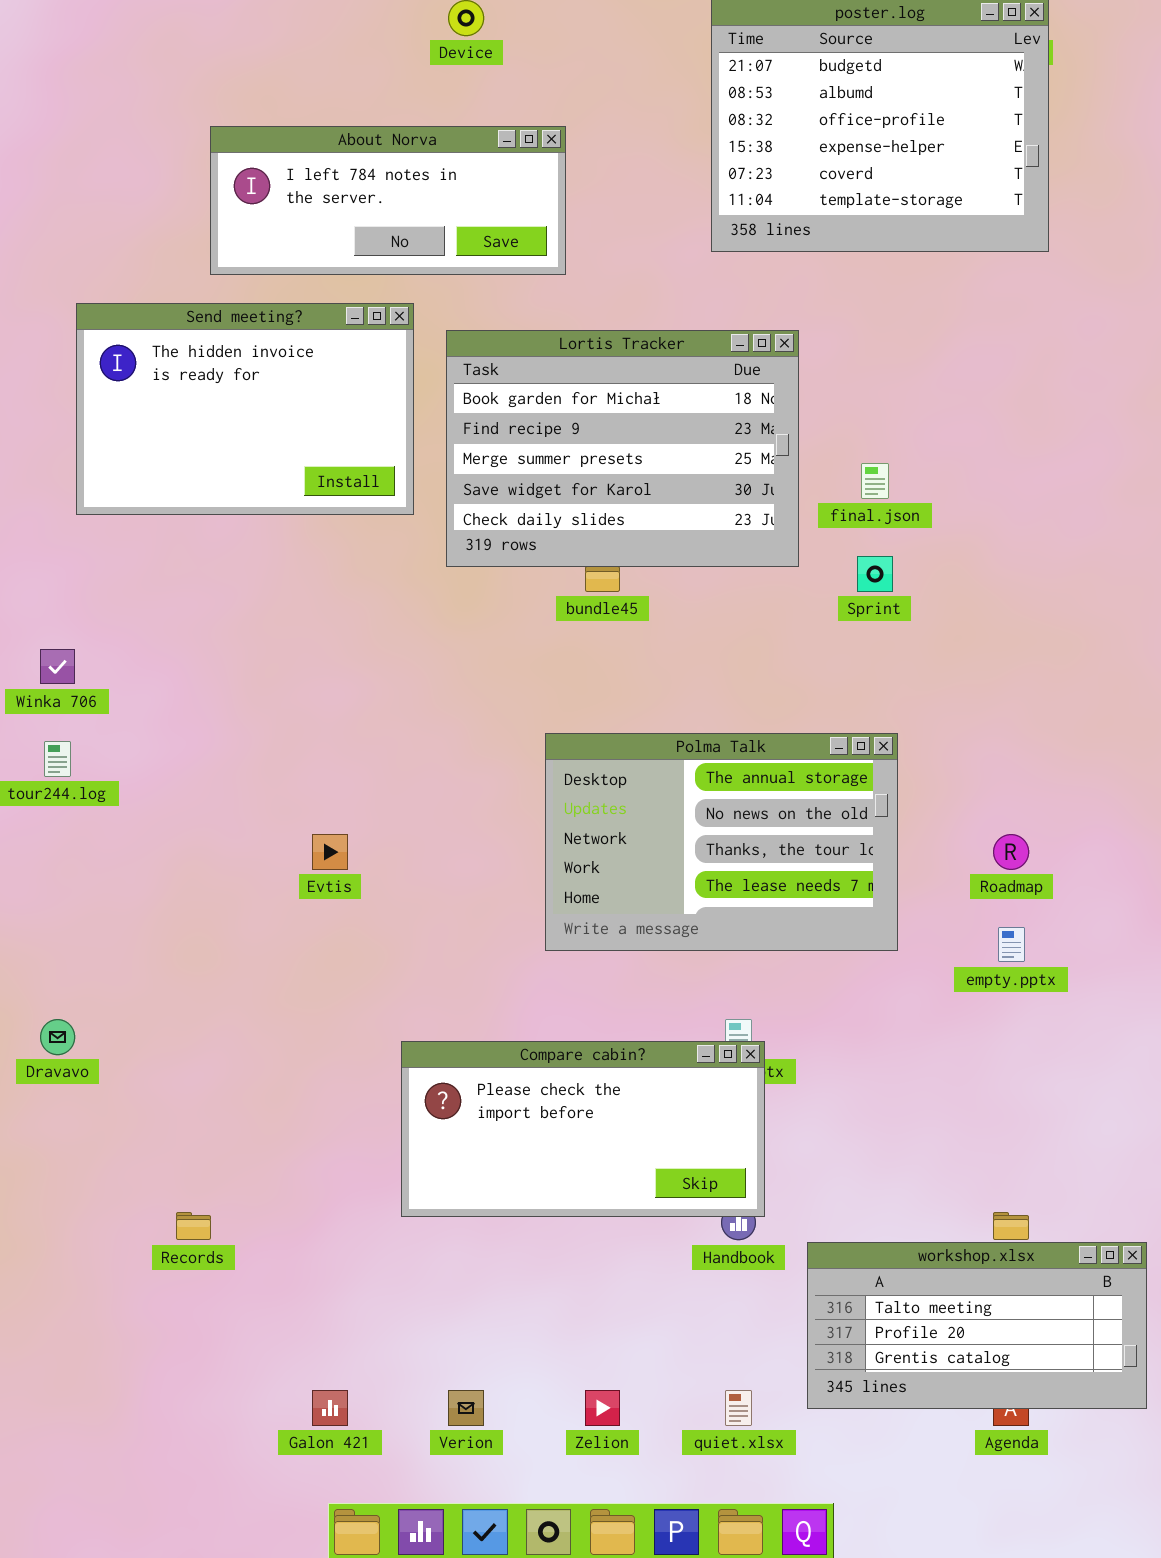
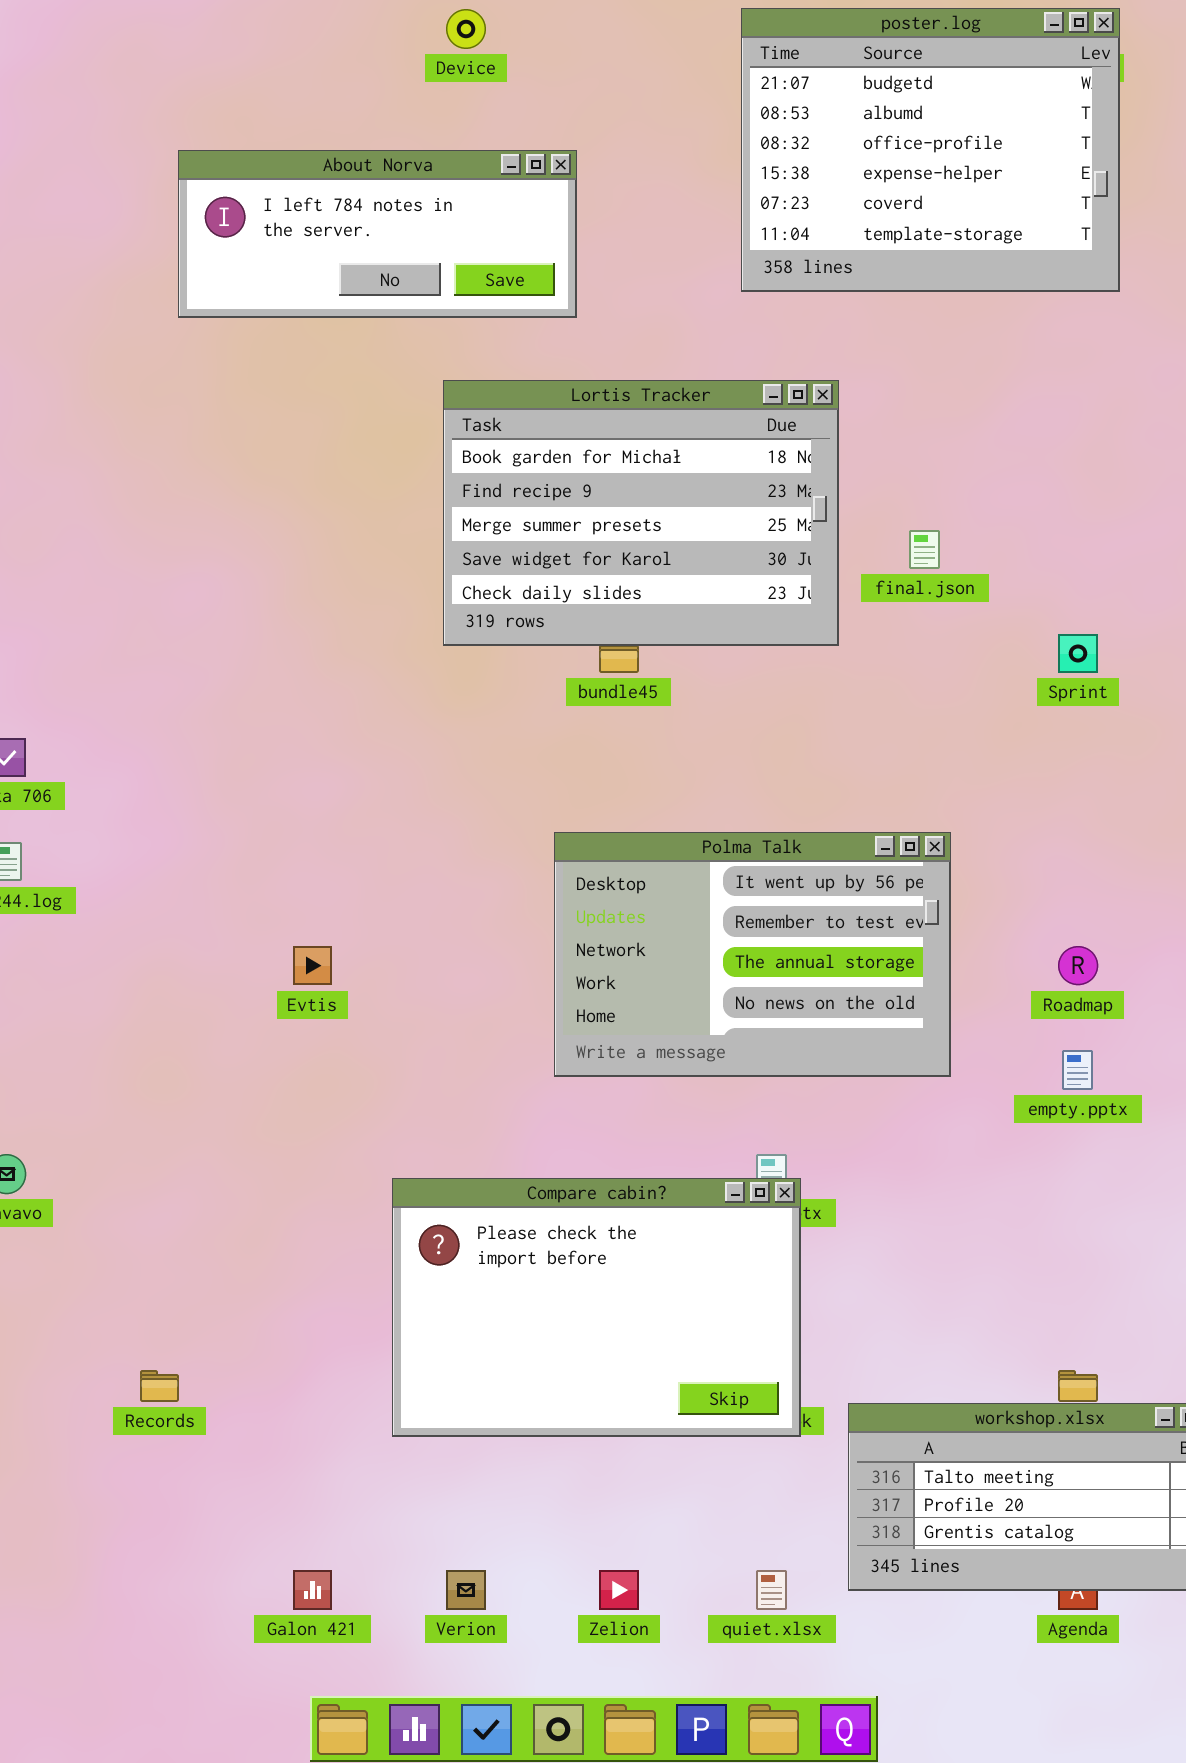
Send meeting?: [76,303,414,515] -> none, closed
Sprint: [857,556,893,592] -> [1058,634,1098,673], moved
Polma Talk: [545,733,898,951] -> [554,832,951,1077], scrolled up 2 rows
Compare cabin?: [401,1041,765,1217] -> [392,1178,801,1437], resized

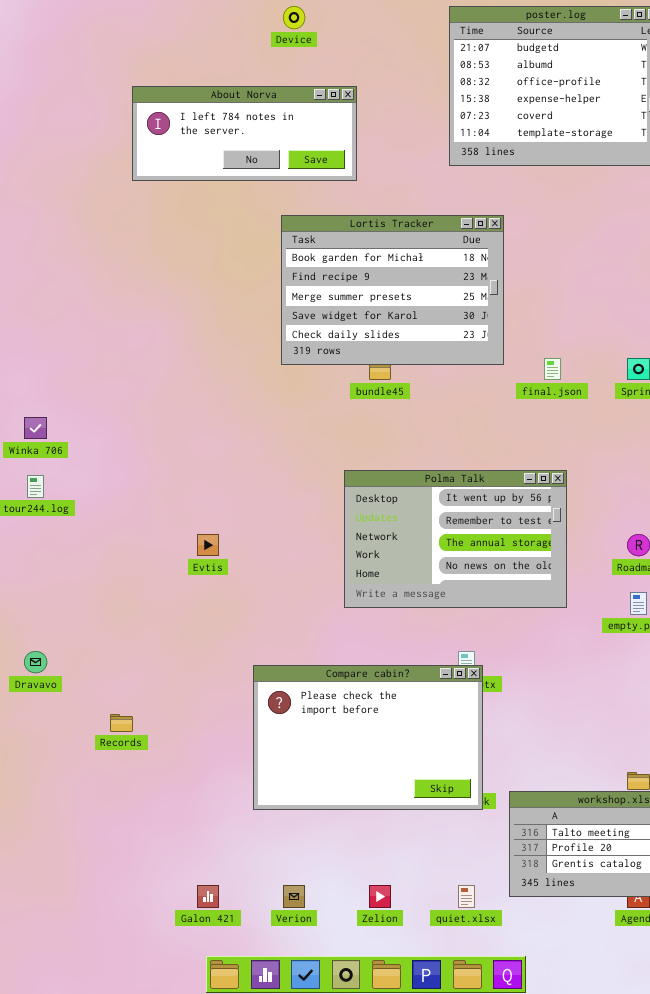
final.json: [909,530,940,569] -> [544,358,561,380], moved
Records: [140,1370,179,1402] -> [110,714,133,732], moved

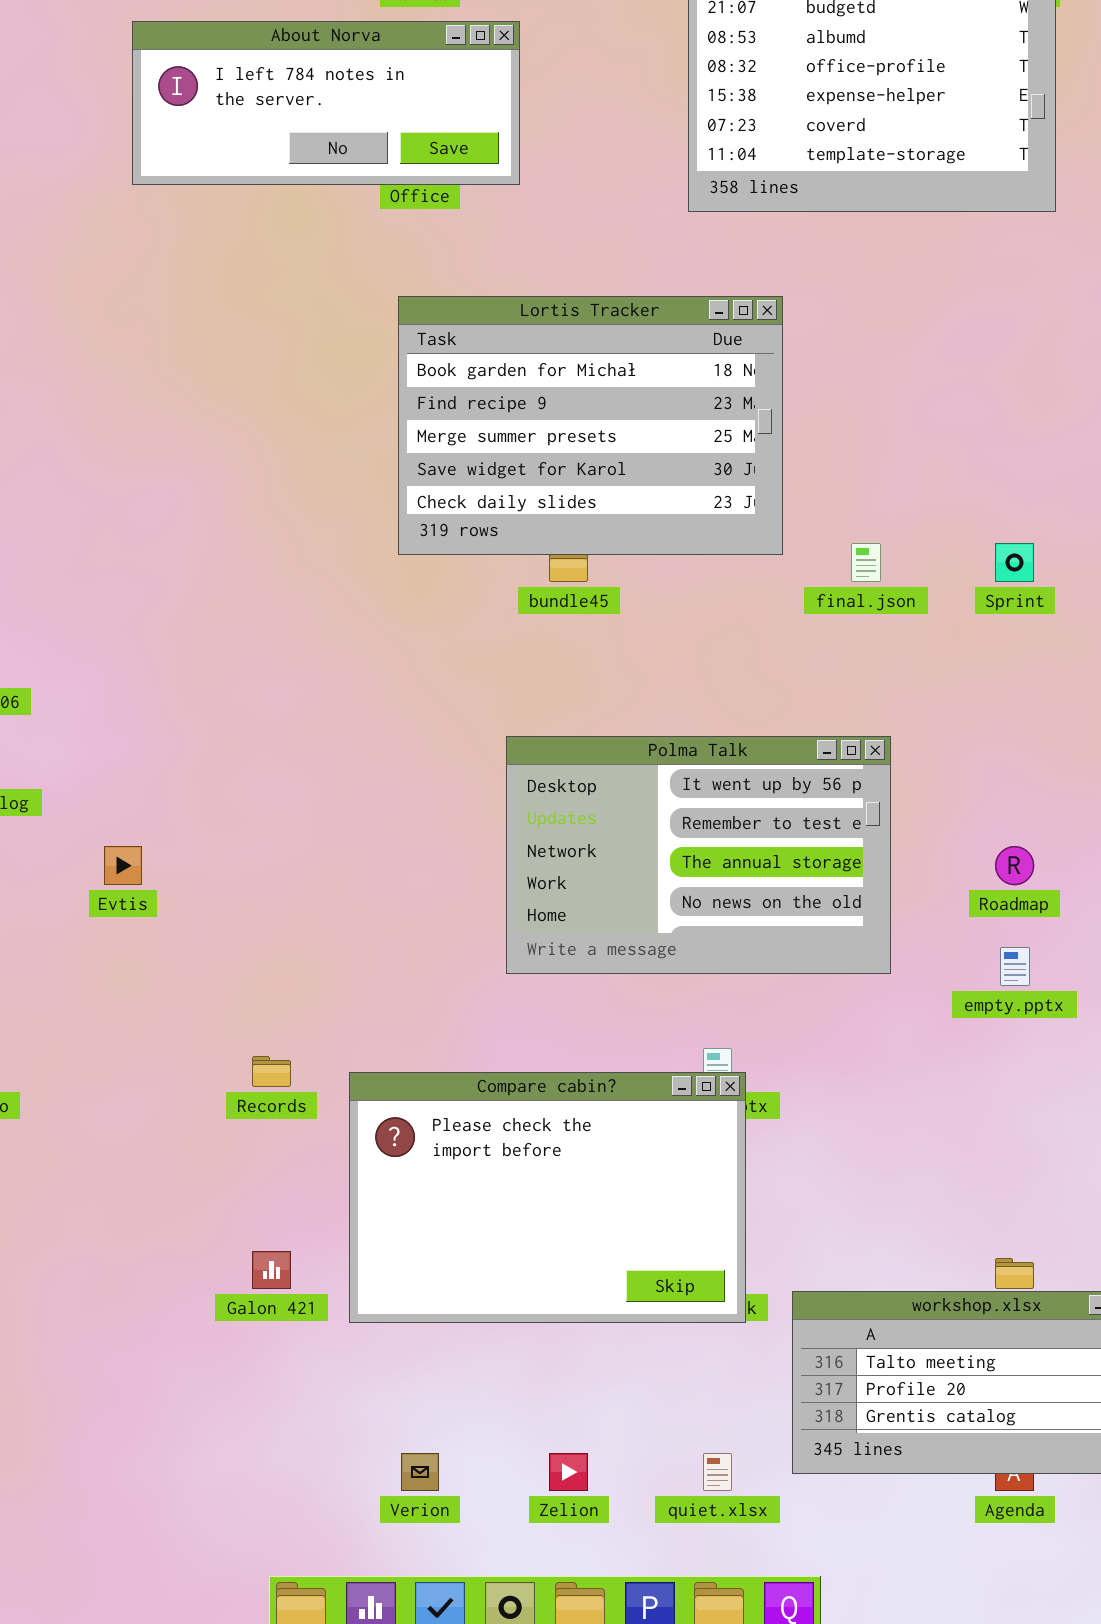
About Norva: [132,86,357,181] -> [132,21,520,185], moved
Evtis: [197,534,219,556] -> [104,846,142,885], moved
Records: [110,714,133,732] -> [252,1056,291,1087], moved
Galon 421: [197,885,219,908] -> [252,1251,291,1289], moved

